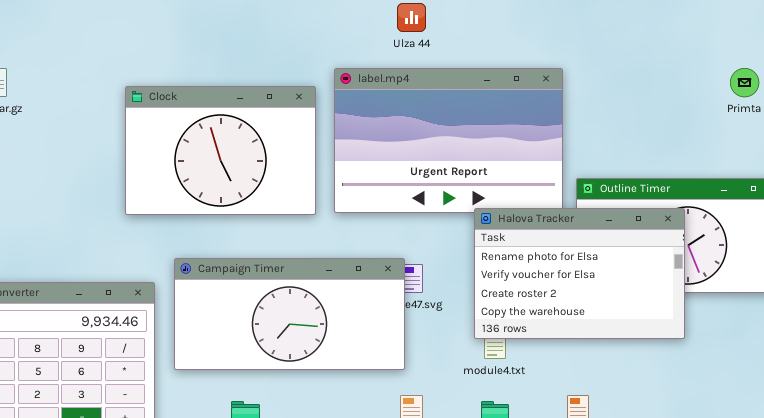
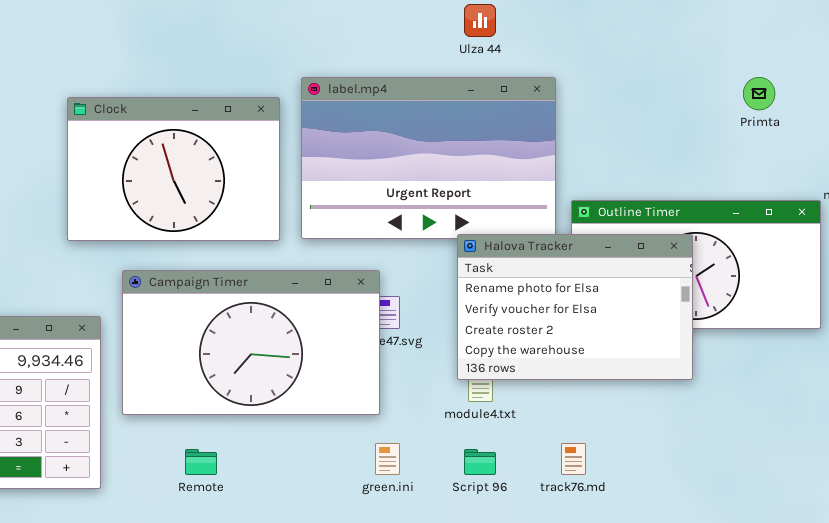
Ulza 44: [397,3,426,32] -> [464,4,496,37], moved
Campaign Timer: [174,258,405,370] -> [122,270,380,415], resized

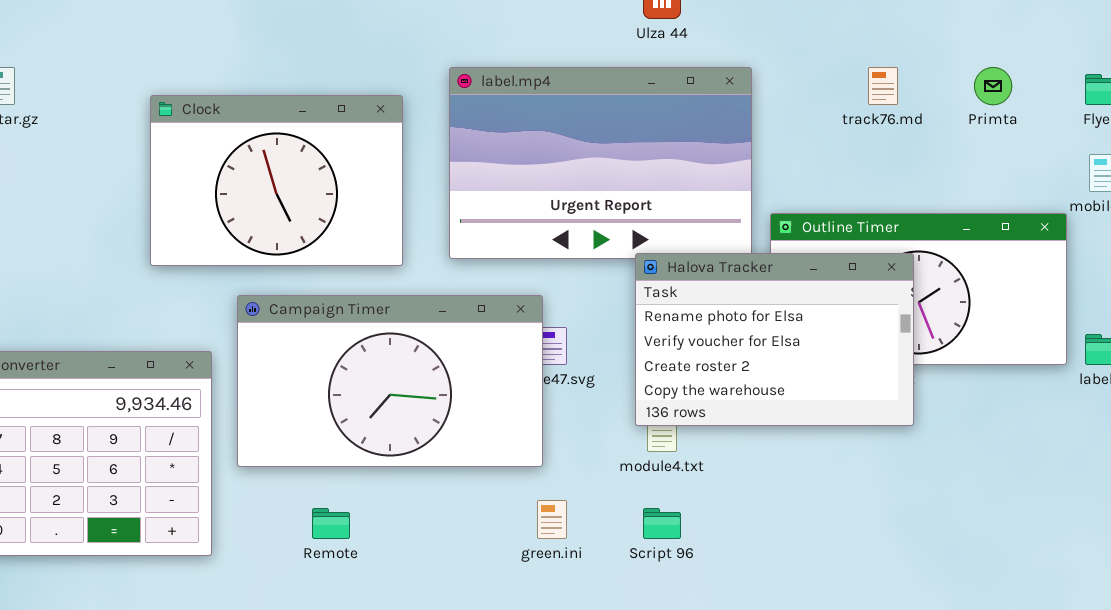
Clock: [67,97,280,241] -> [150,95,403,266], moved
track76.md: [561,443,586,475] -> [868,67,898,105], moved

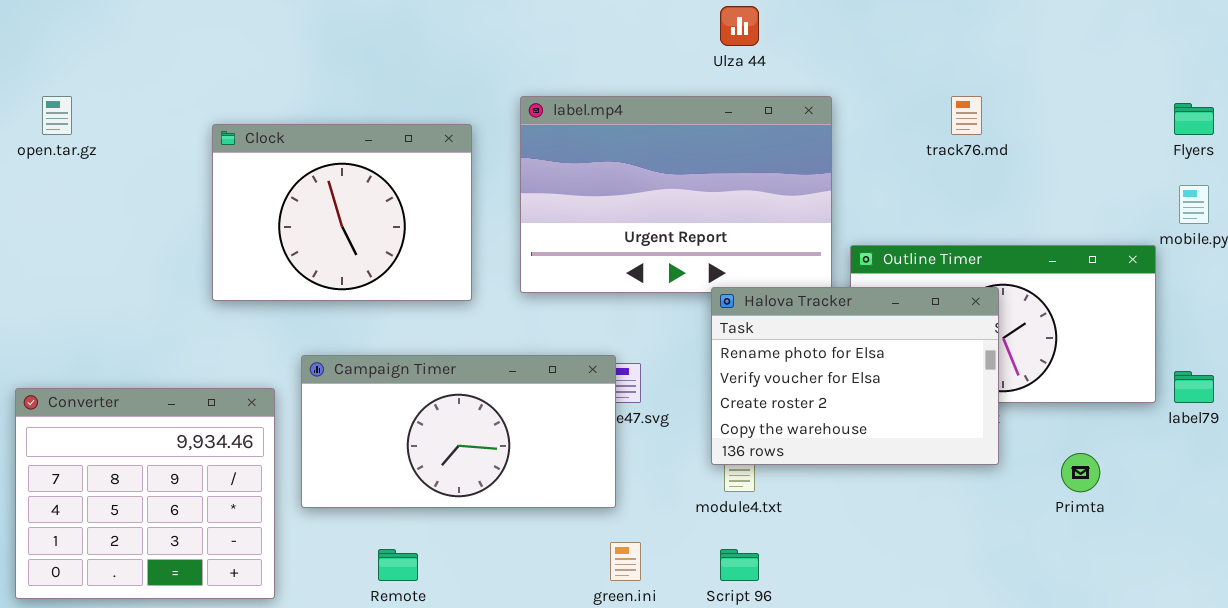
Primta: [974,67,1012,105] -> [1061,453,1100,492], moved
Campaign Timer: [237,295,543,467] -> [301,355,616,508], resized

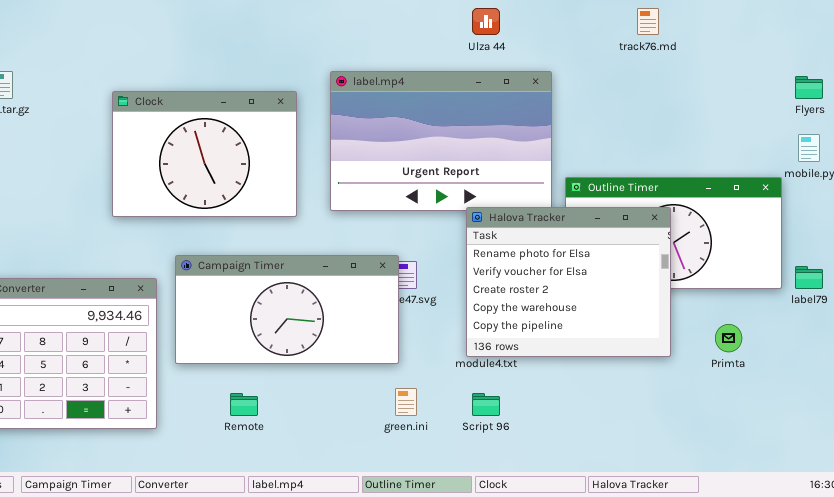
track76.md: [951,96,982,135] -> [637,8,659,35], moved
Halova Tracker: [711,287,999,465] -> [466,207,671,357], resized

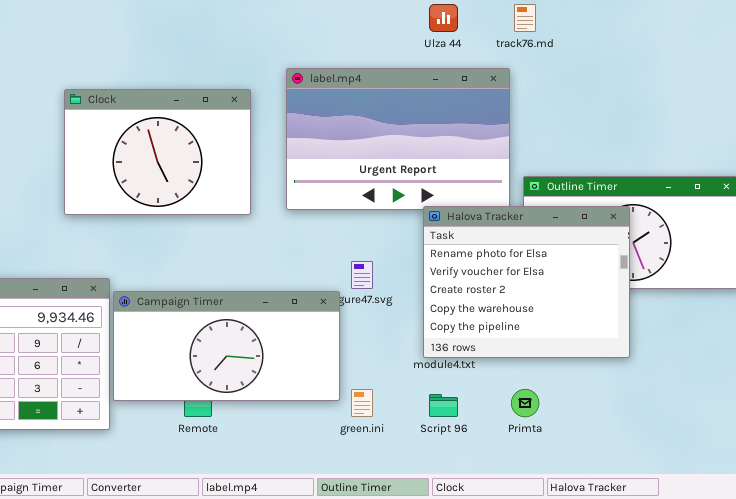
track76.md: [637,8,659,35] -> [514,4,536,32], moved
Campaign Timer: [175,255,399,364] -> [113,291,340,401], moved
Primta: [715,324,742,352] -> [511,389,539,417], moved

